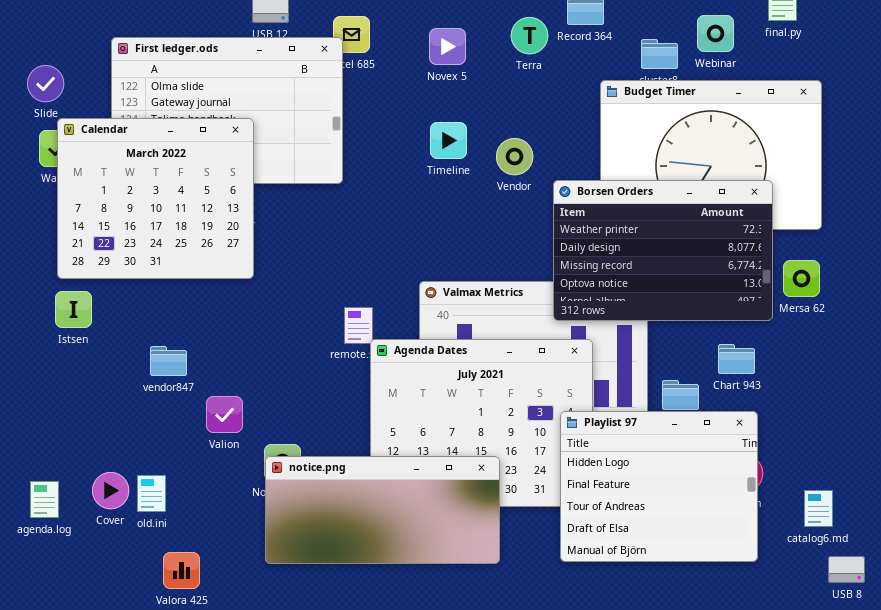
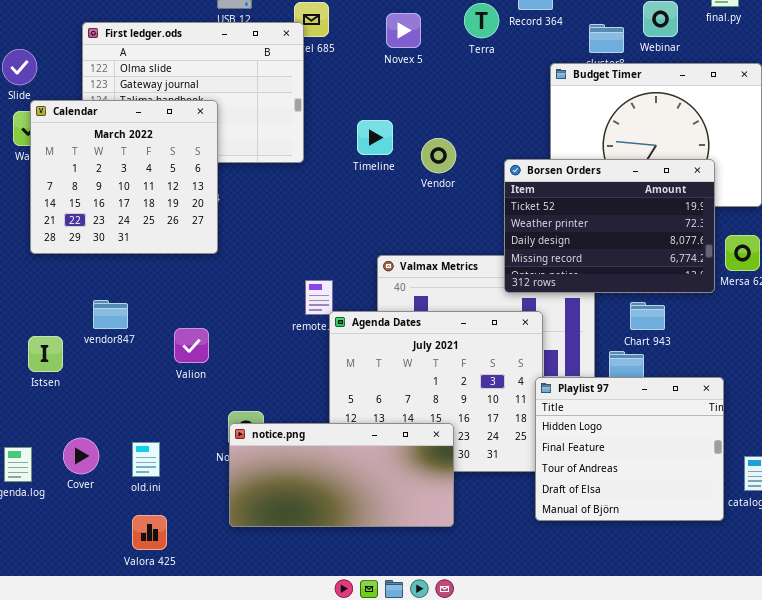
Timeline: [430,122,467,159] -> [357,120,393,155], moved
Vendor: [496,138,533,175] -> [421,138,456,173], moved
Borsen Orders: [553,180,773,321] -> [504,159,715,293], scrolled up 1 row
Istsen: [55,291,92,328] -> [28,336,63,372], moved
Chart 943: [718,344,755,374] -> [630,302,665,330], moved
vendor847: [150,346,187,376] -> [93,300,128,329], moved
Valion: [206,396,243,433] -> [174,328,209,363], moved
Playlist 97: [560,411,758,562] -> [535,377,724,521], moved
old.ini: [137,475,166,512] -> [132,442,160,477], moved

